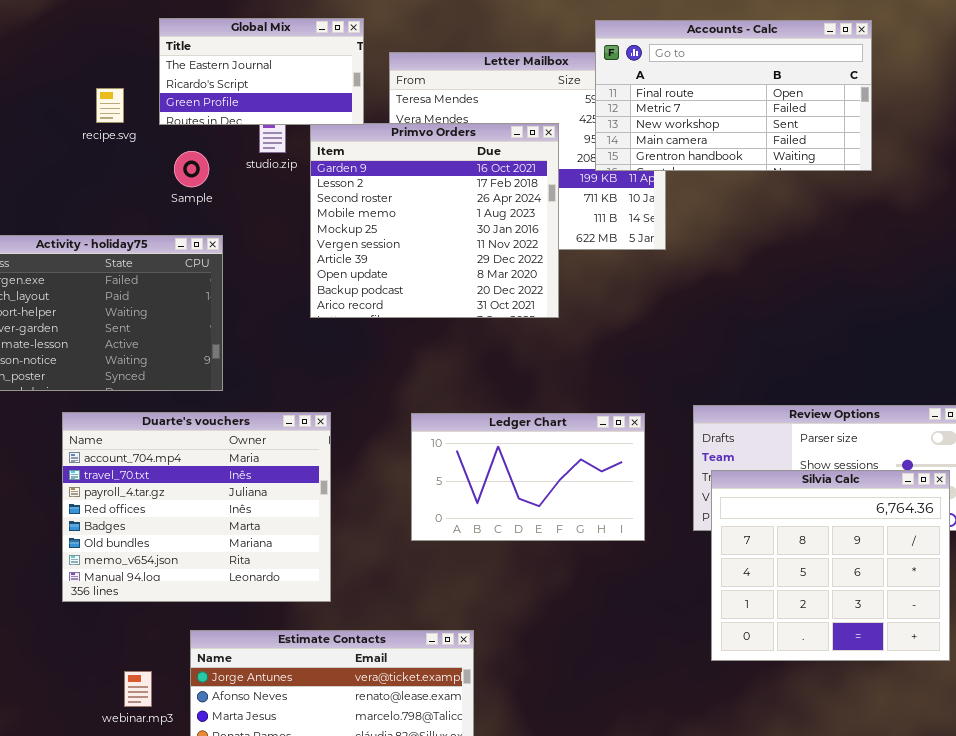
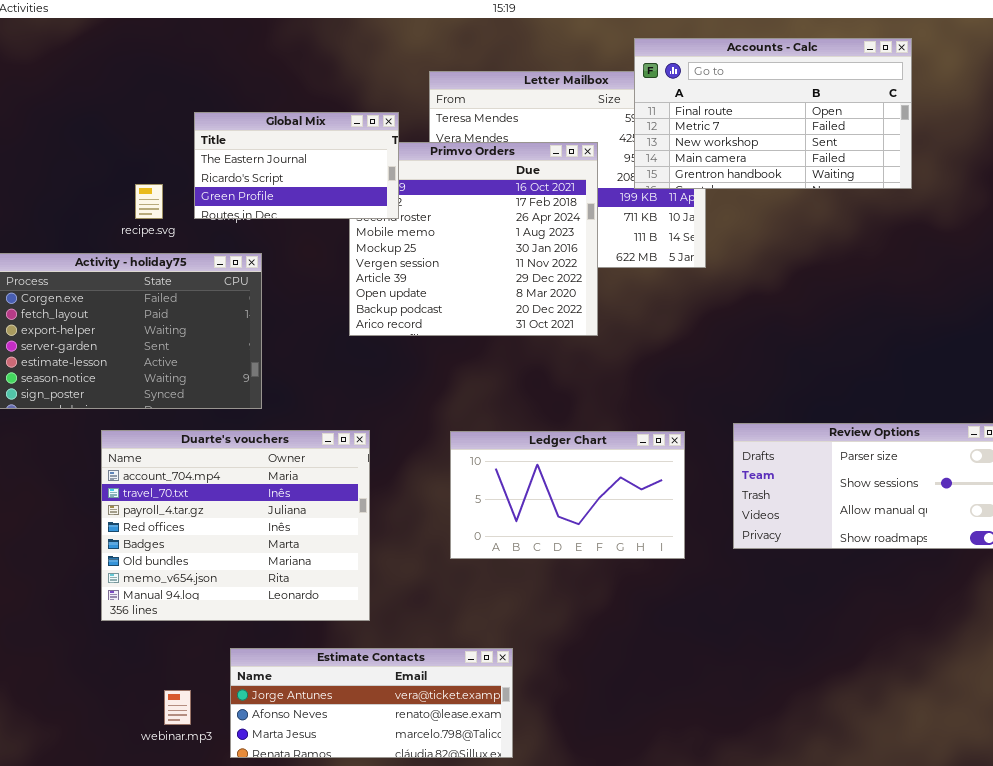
Global Mix: [159,18,364,125] -> [194,112,399,219], moved
recipe.svg: [96,88,124,123] -> [135,184,163,219], moved
Silvia Calc: [711,470,950,661] -> none, closed

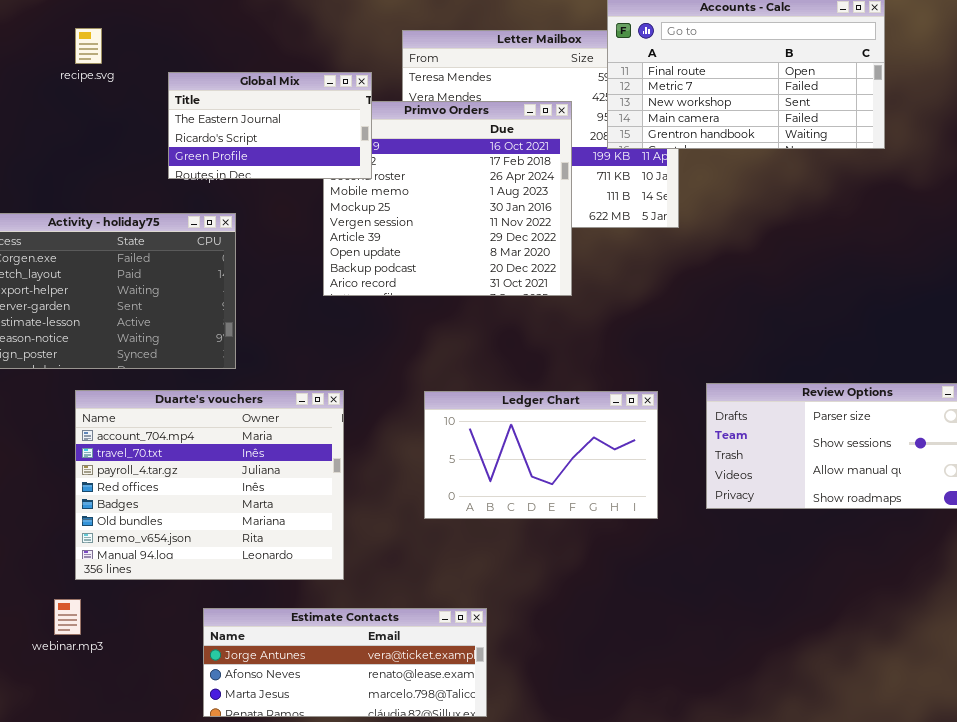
recipe.svg: [135,184,163,219] -> [75,28,102,64], moved
webinar.mp3: [164,690,191,725] -> [54,599,81,635], moved

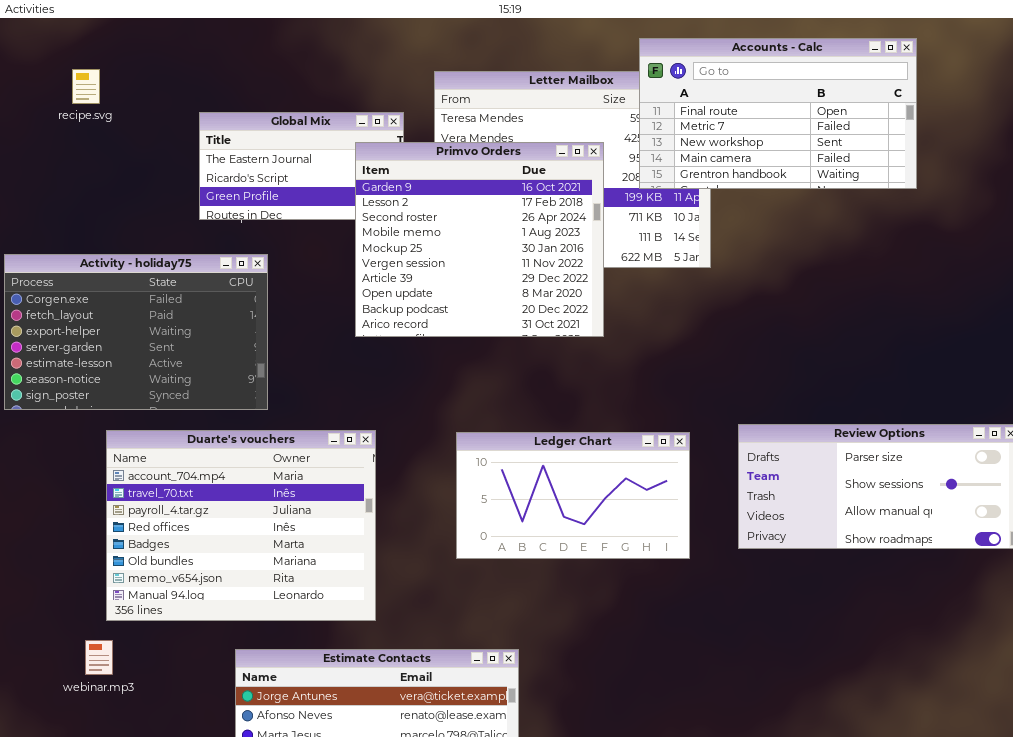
recipe.svg: [75,28,102,64] -> [72,69,100,104], moved
Primvo Orders: [323,101,572,296] -> [355,142,604,337], raised

